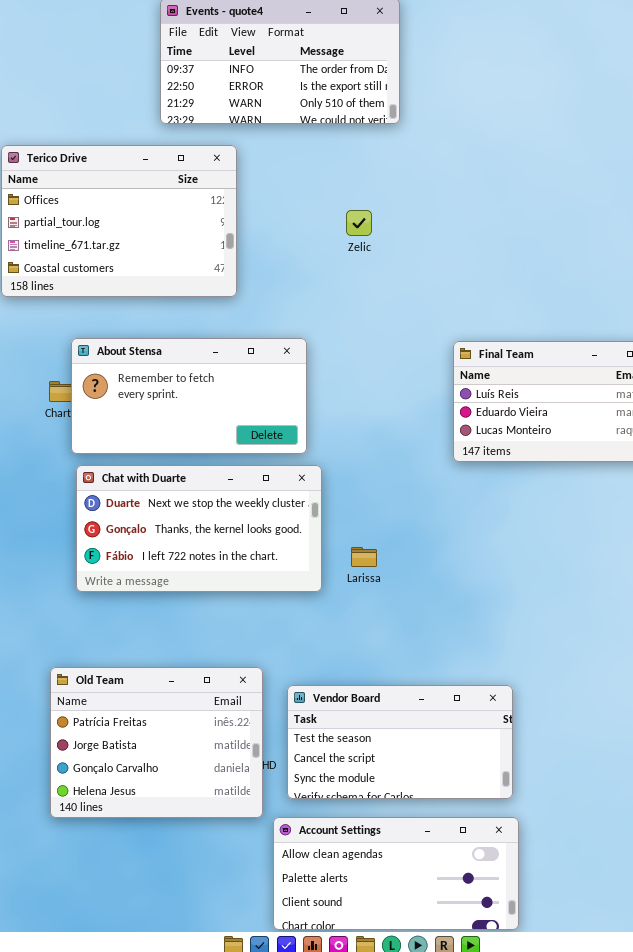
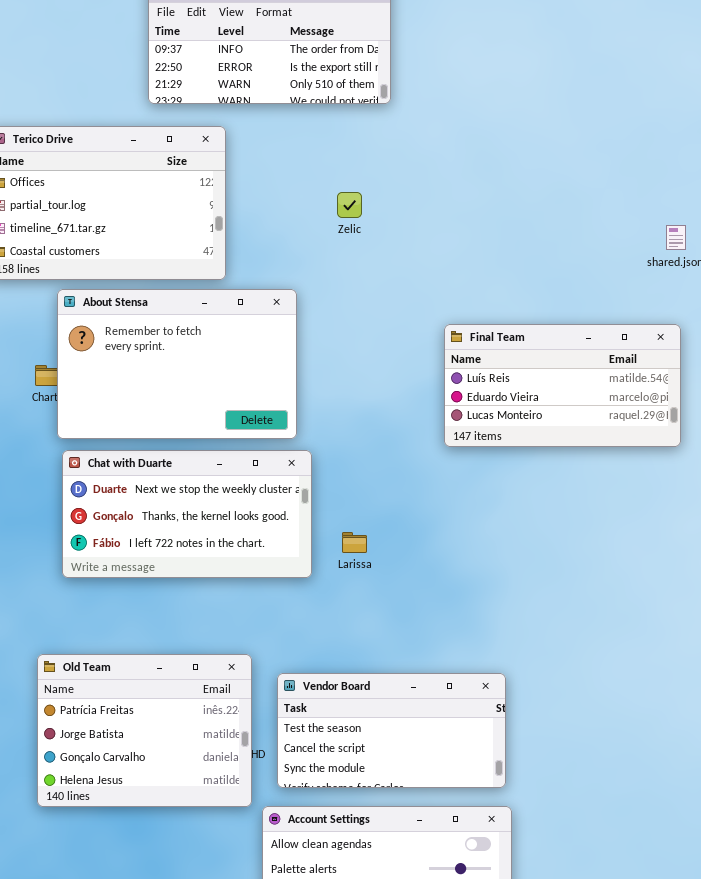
About Stensa: [71,338,307,454] -> [57,289,297,439], resized

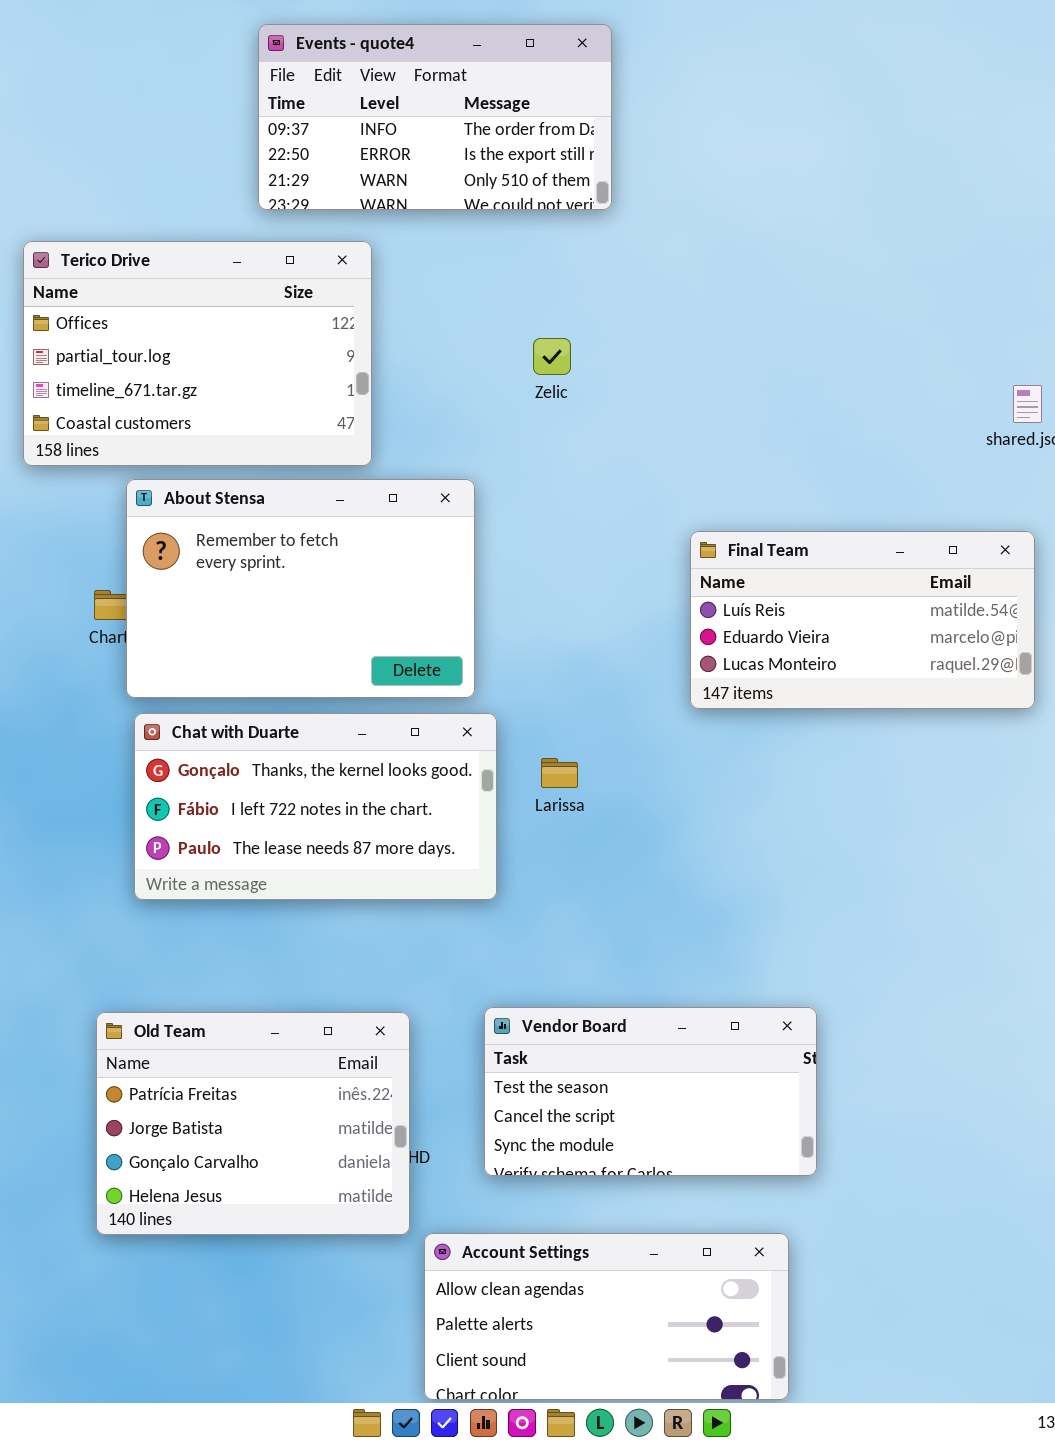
Chat with Duarte: [62,450,312,578] -> [134,713,497,900], scrolled down 1 row
Larissa: [342,532,367,553] -> [541,758,578,788], moved
Vendor Board: [277,673,506,788] -> [484,1007,817,1176], moved

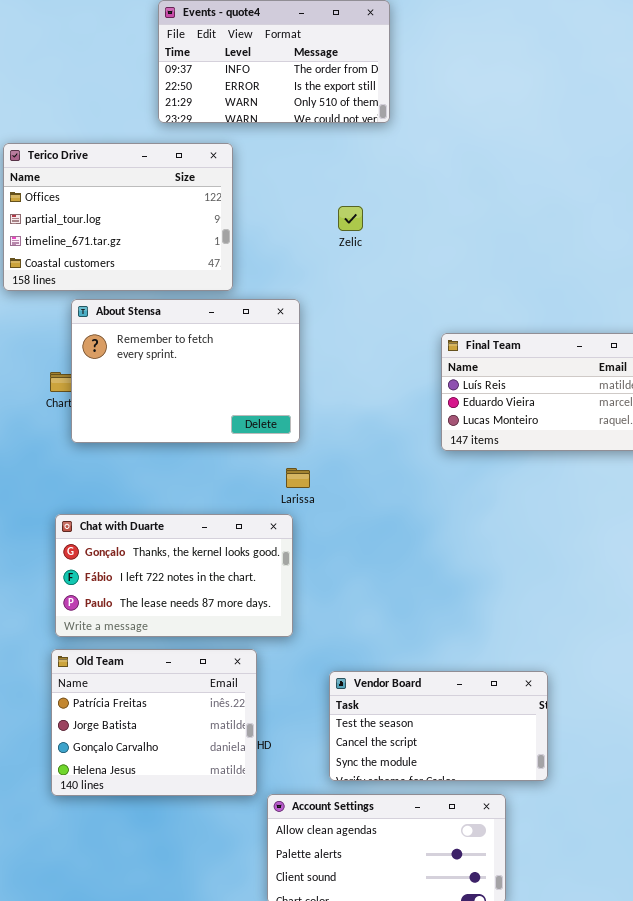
Chat with Duarte: [134,713,497,900] -> [55,514,293,637], moved
Larissa: [541,758,578,788] -> [286,468,310,488], moved
Vendor Board: [484,1007,817,1176] -> [329,671,548,781], moved

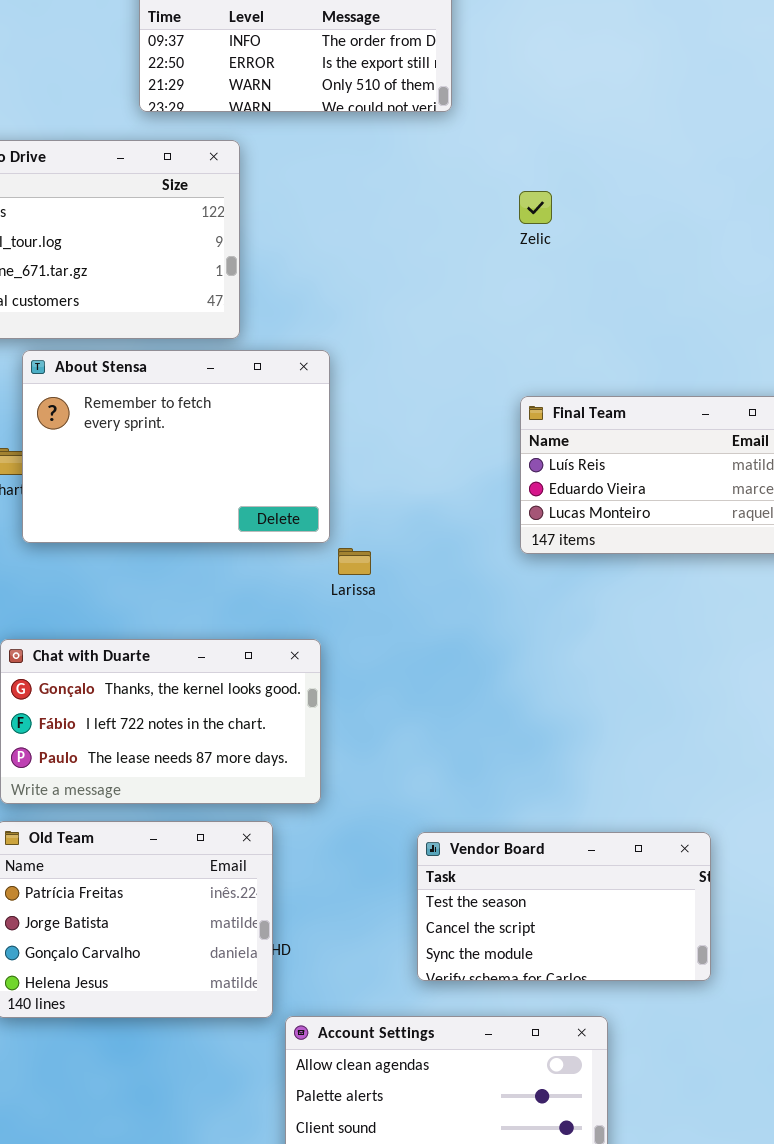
Zelic: [338,206,363,231] -> [519,191,552,224], moved
Larissa: [286,468,310,488] -> [338,548,371,575], moved
Vendor Board: [329,671,548,781] -> [417,832,711,981], moved

